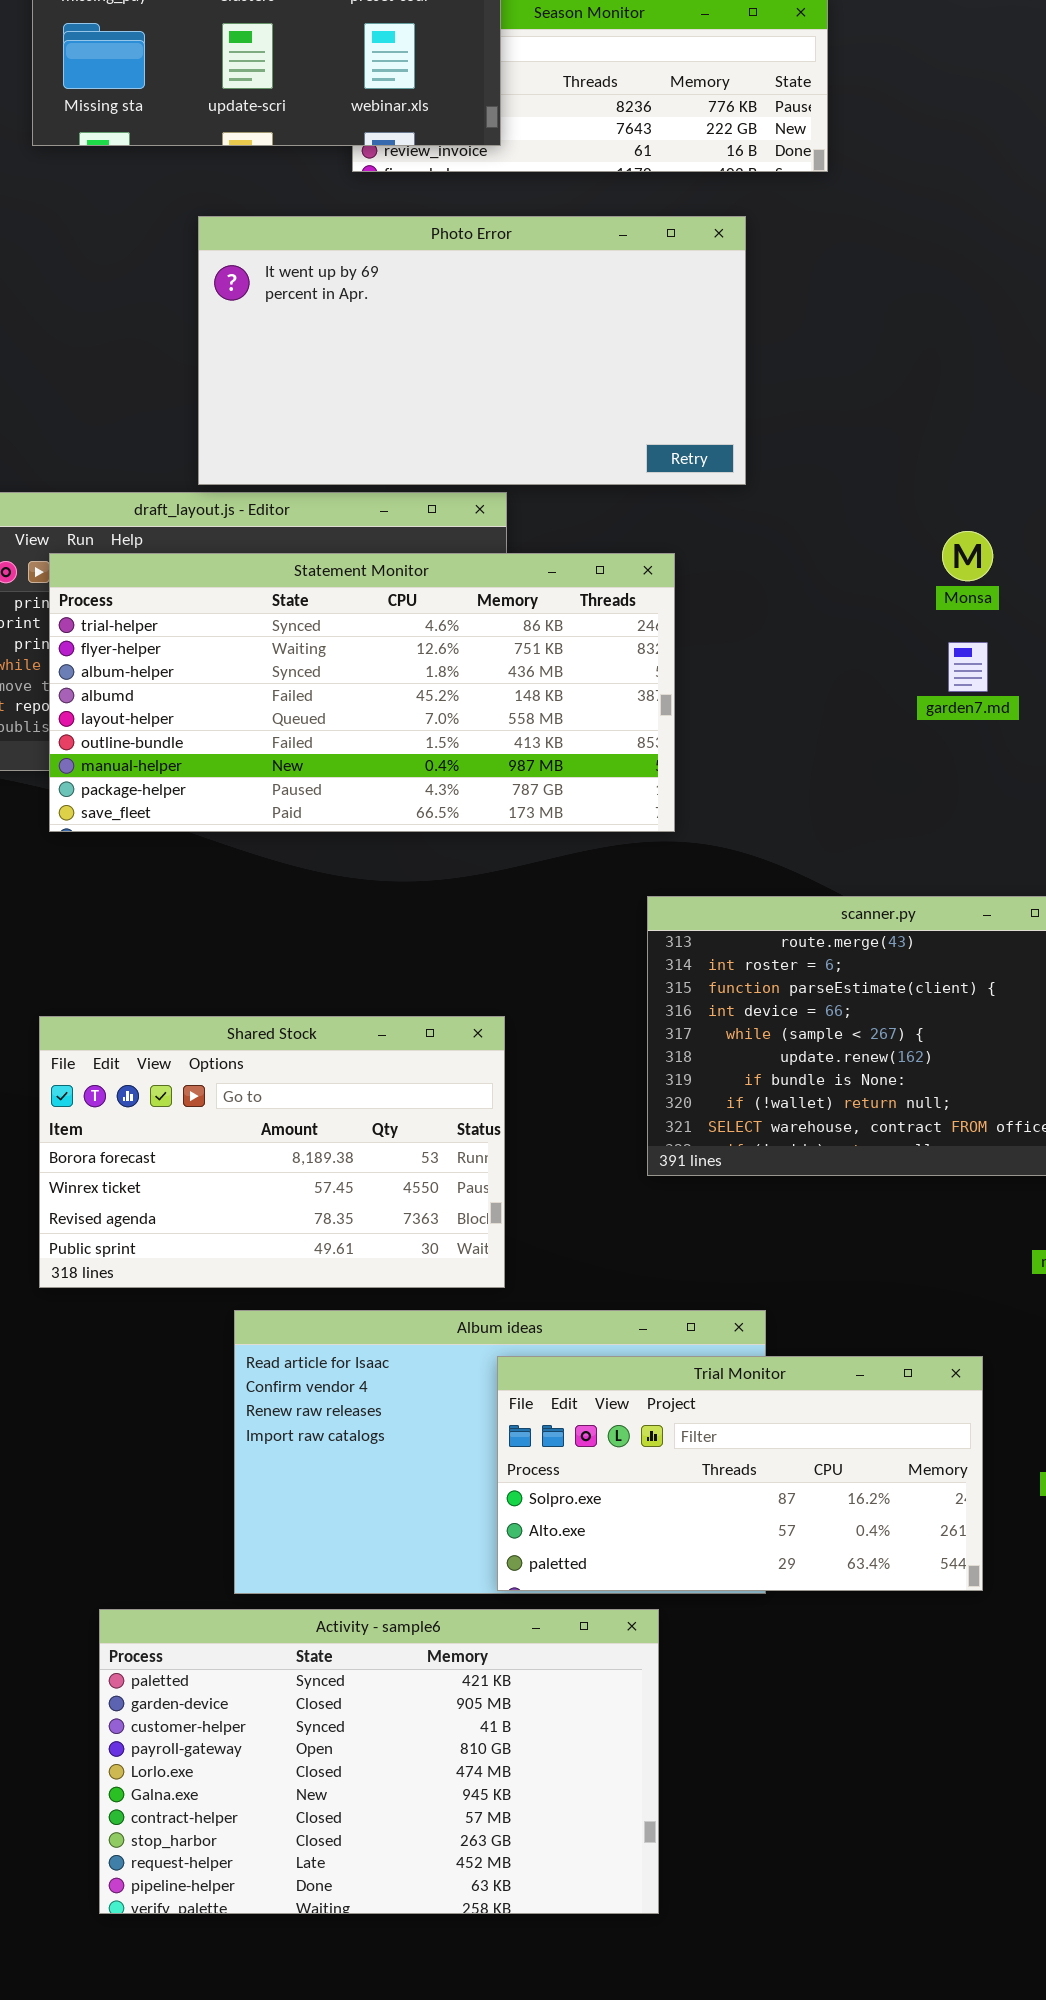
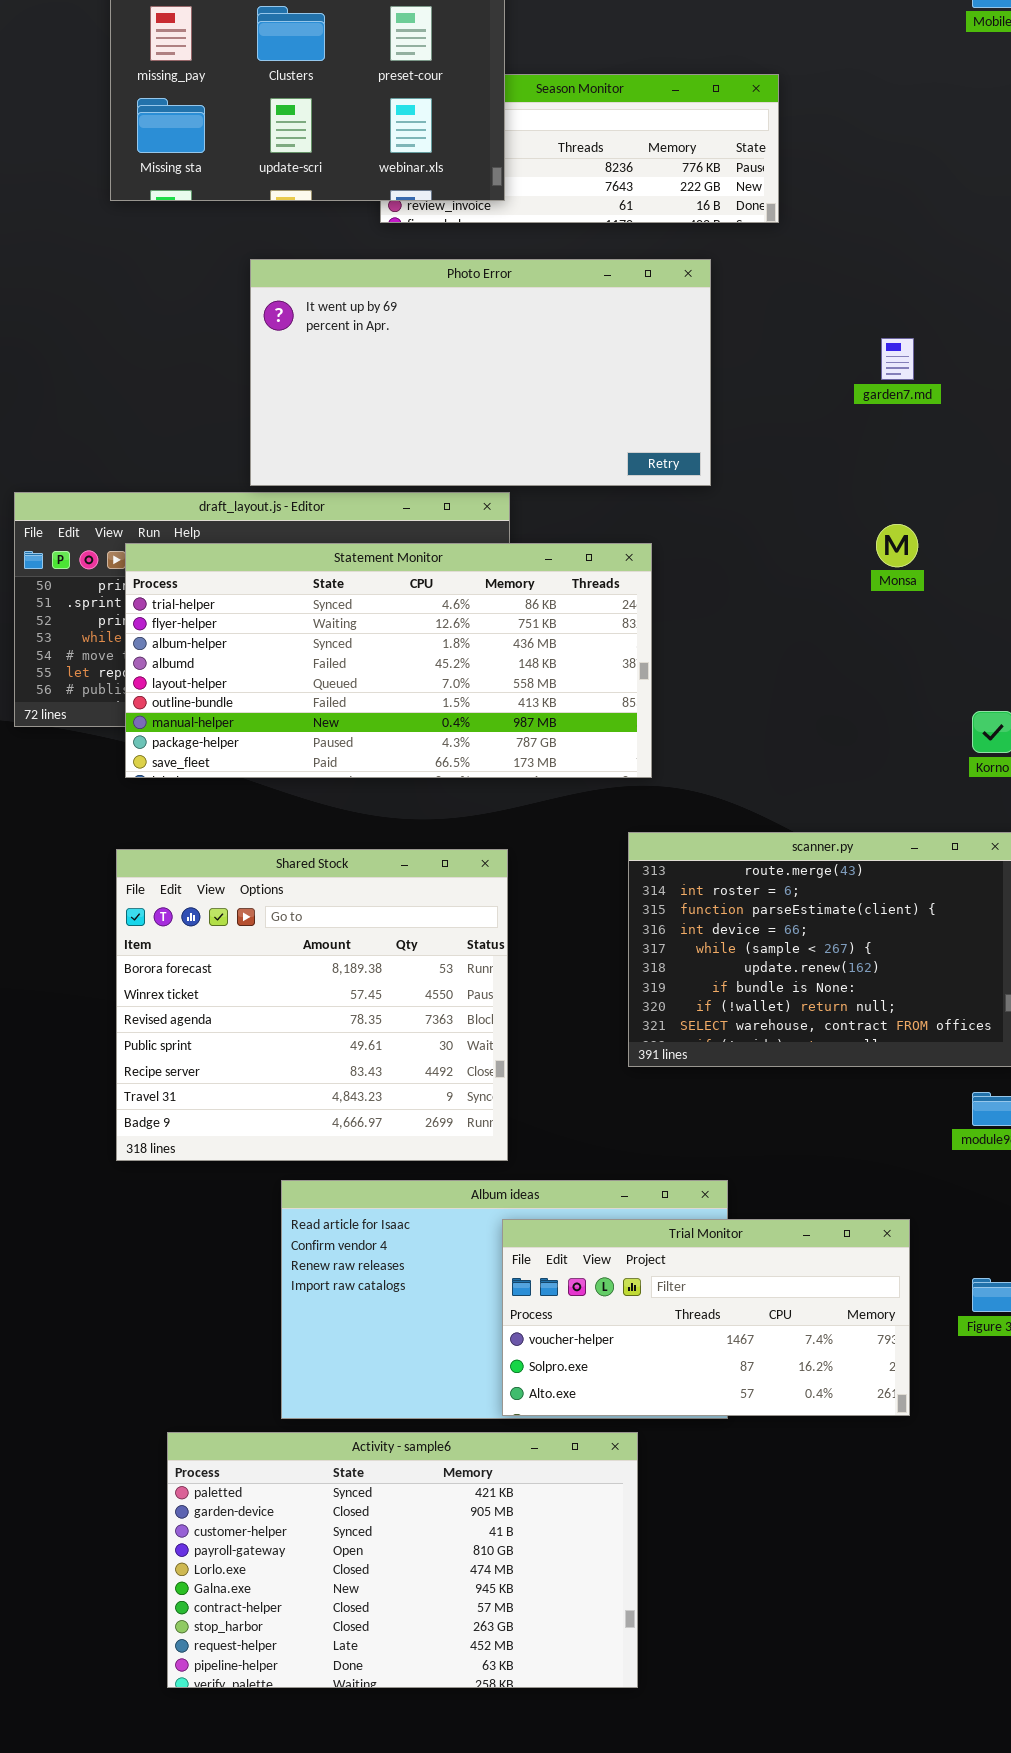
garden7.md: [948,642,988,692] -> [881,338,914,380], moved
Shared Stock: [39,1016,505,1288] -> [116,849,508,1161], resized
Trial Monitor: [497,1356,983,1591] -> [502,1219,910,1416], scrolled up 1 row

